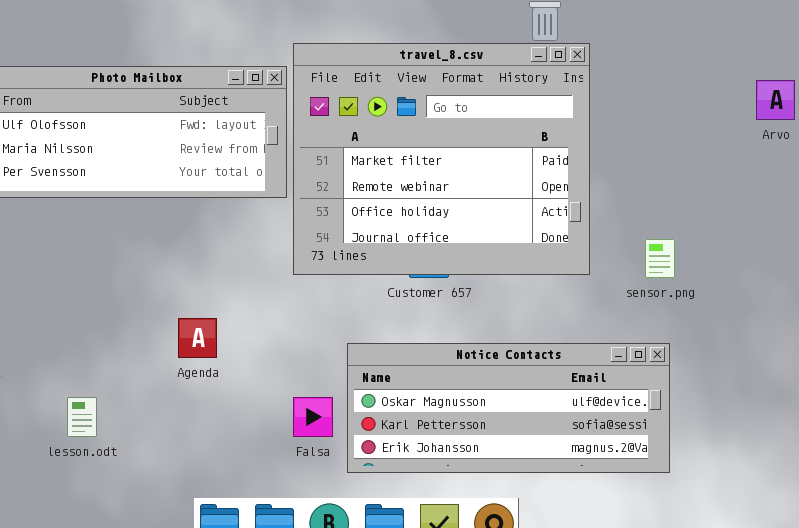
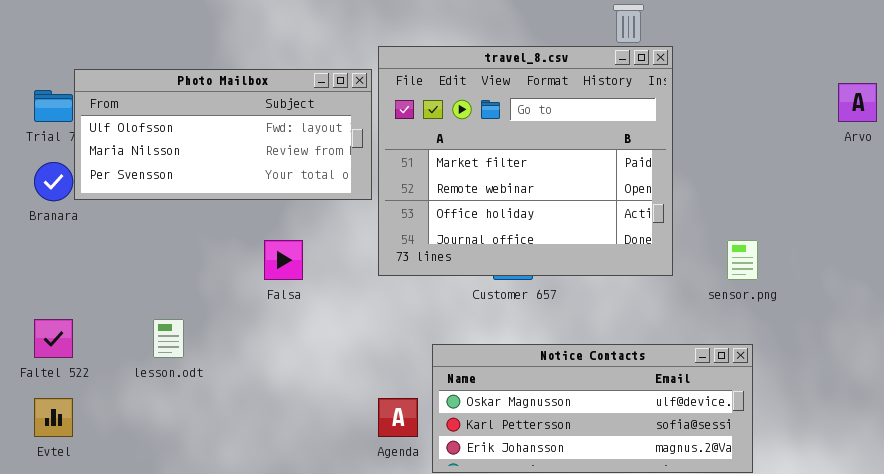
Agenda: [178,318,217,358] -> [378,398,418,437], moved
lesson.odt: [67,397,97,437] -> [153,319,184,358], moved
Falsa: [293,397,333,437] -> [264,240,303,280], moved

